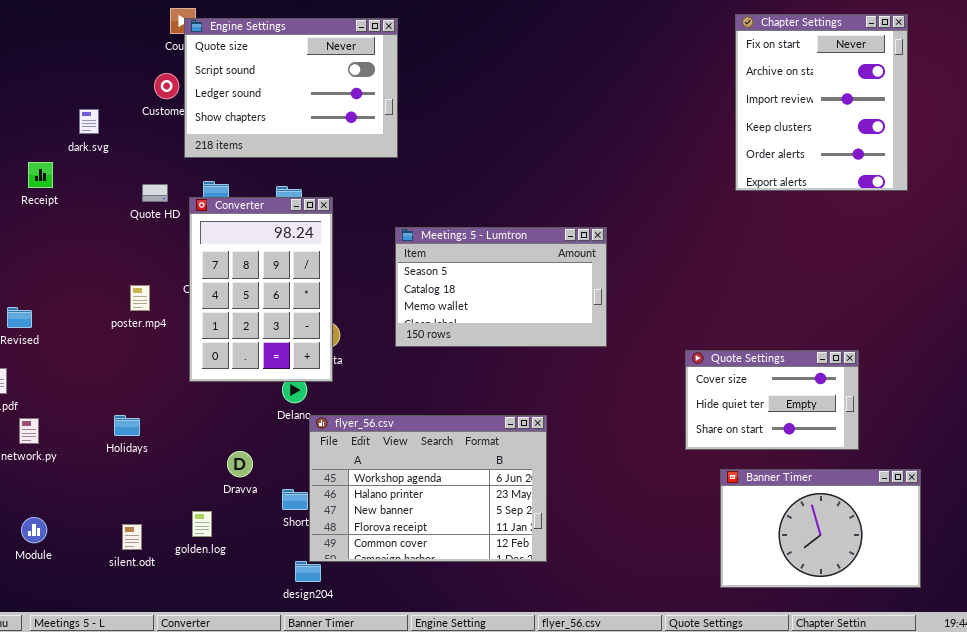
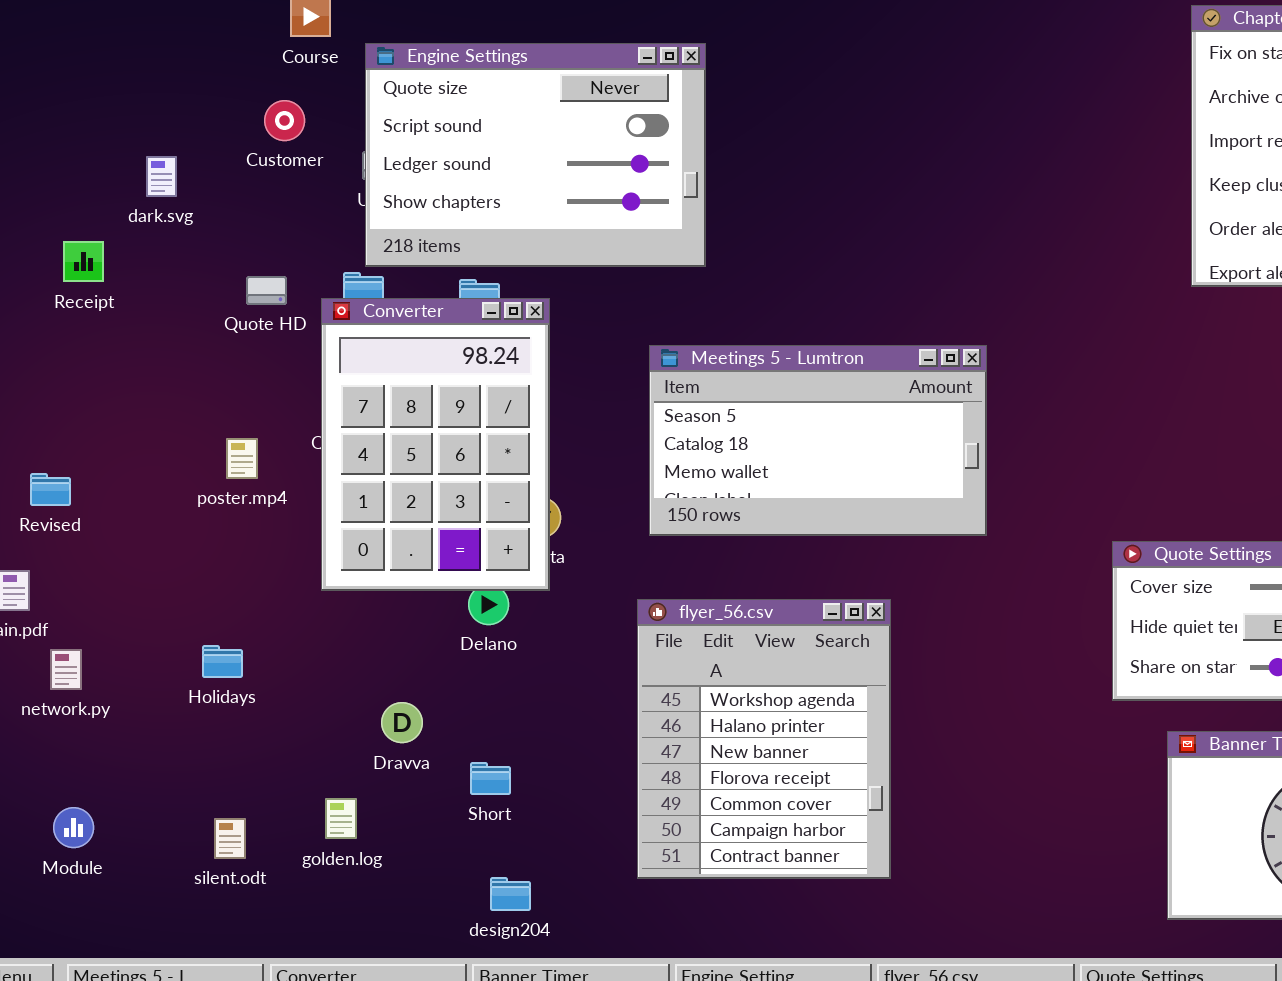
Engine Settings: [184,18,398,158] -> [365,43,706,267], moved
flyer_56.csv: [309,415,547,562] -> [637,599,891,879], resized

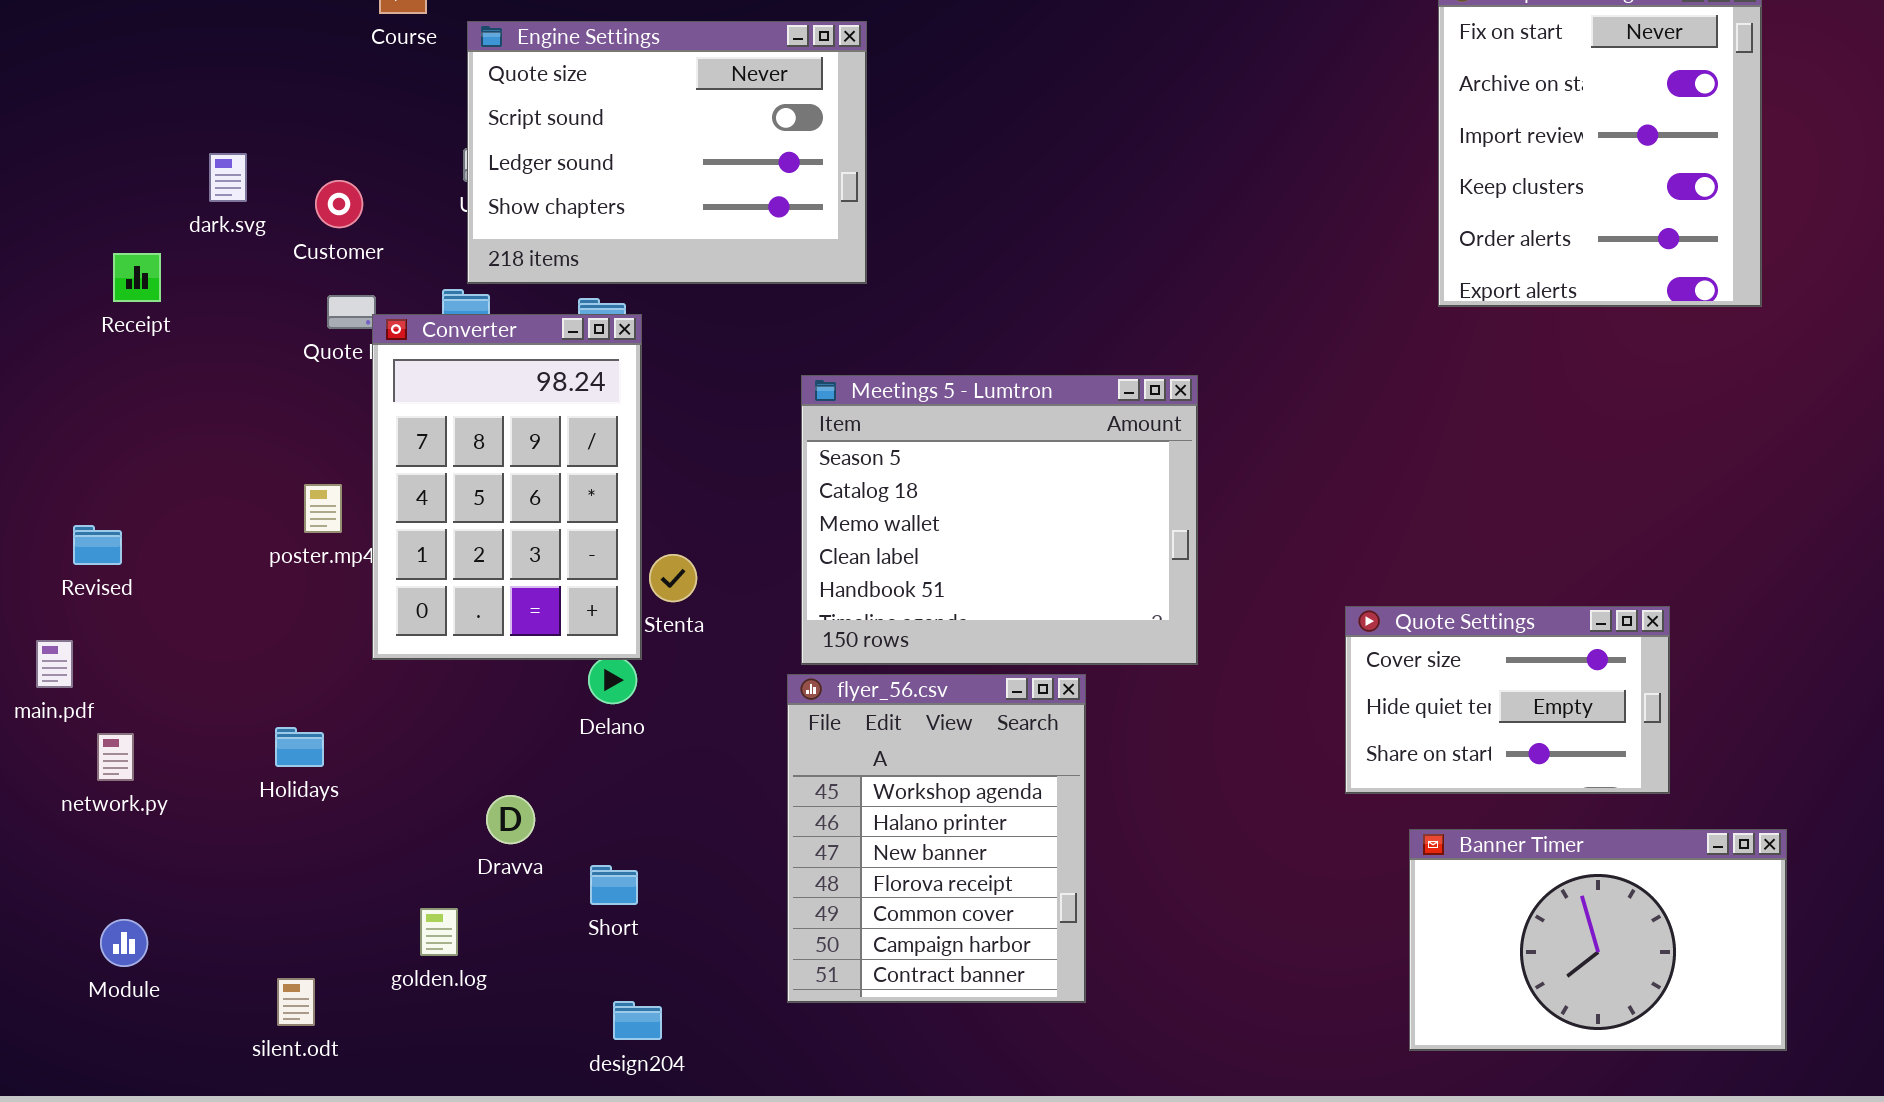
Customer: [264,100,305,141] -> [315,180,363,228], moved
Converter: [321,298,550,591] -> [372,314,642,660], moved
Meetings 5 - Lumtron: [649,345,987,536] -> [801,375,1198,665], resized
silent.odt: [214,818,246,859] -> [277,978,315,1026], moved

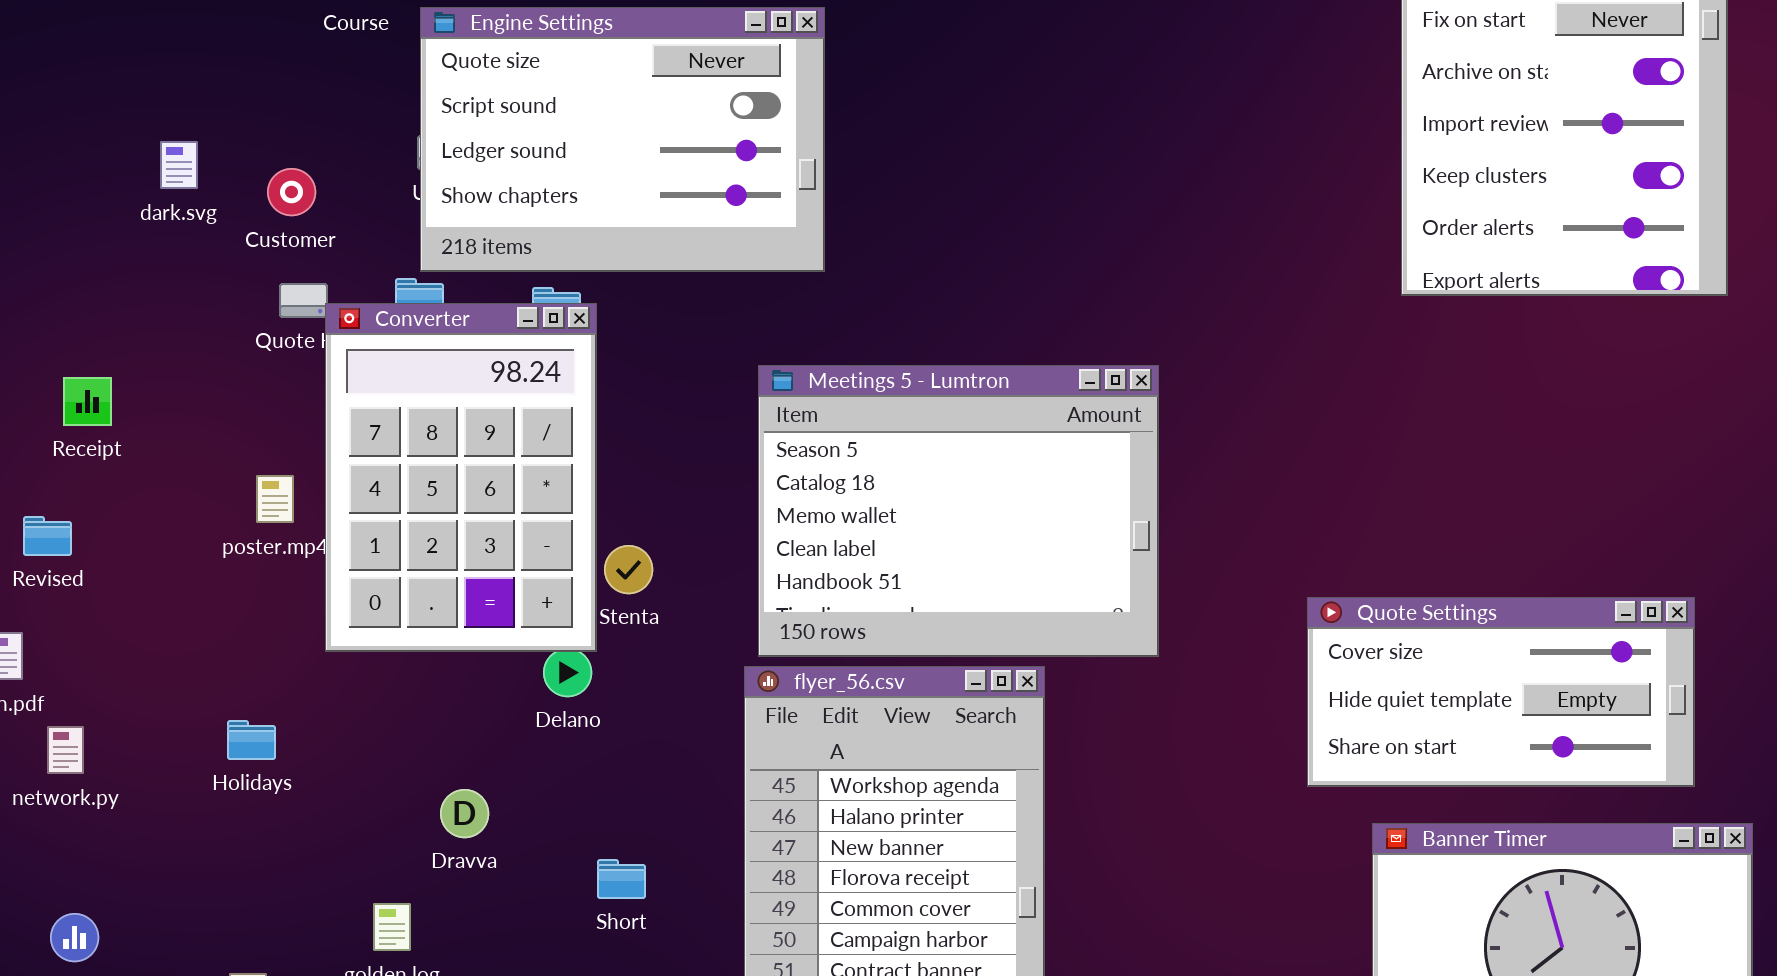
Receipt: [113,253,161,302] -> [63,377,112,426], moved
Quote Settings: [1345,606,1670,794] -> [1307,597,1695,787], resized
Short: [590,865,638,905] -> [597,859,646,899], moved

